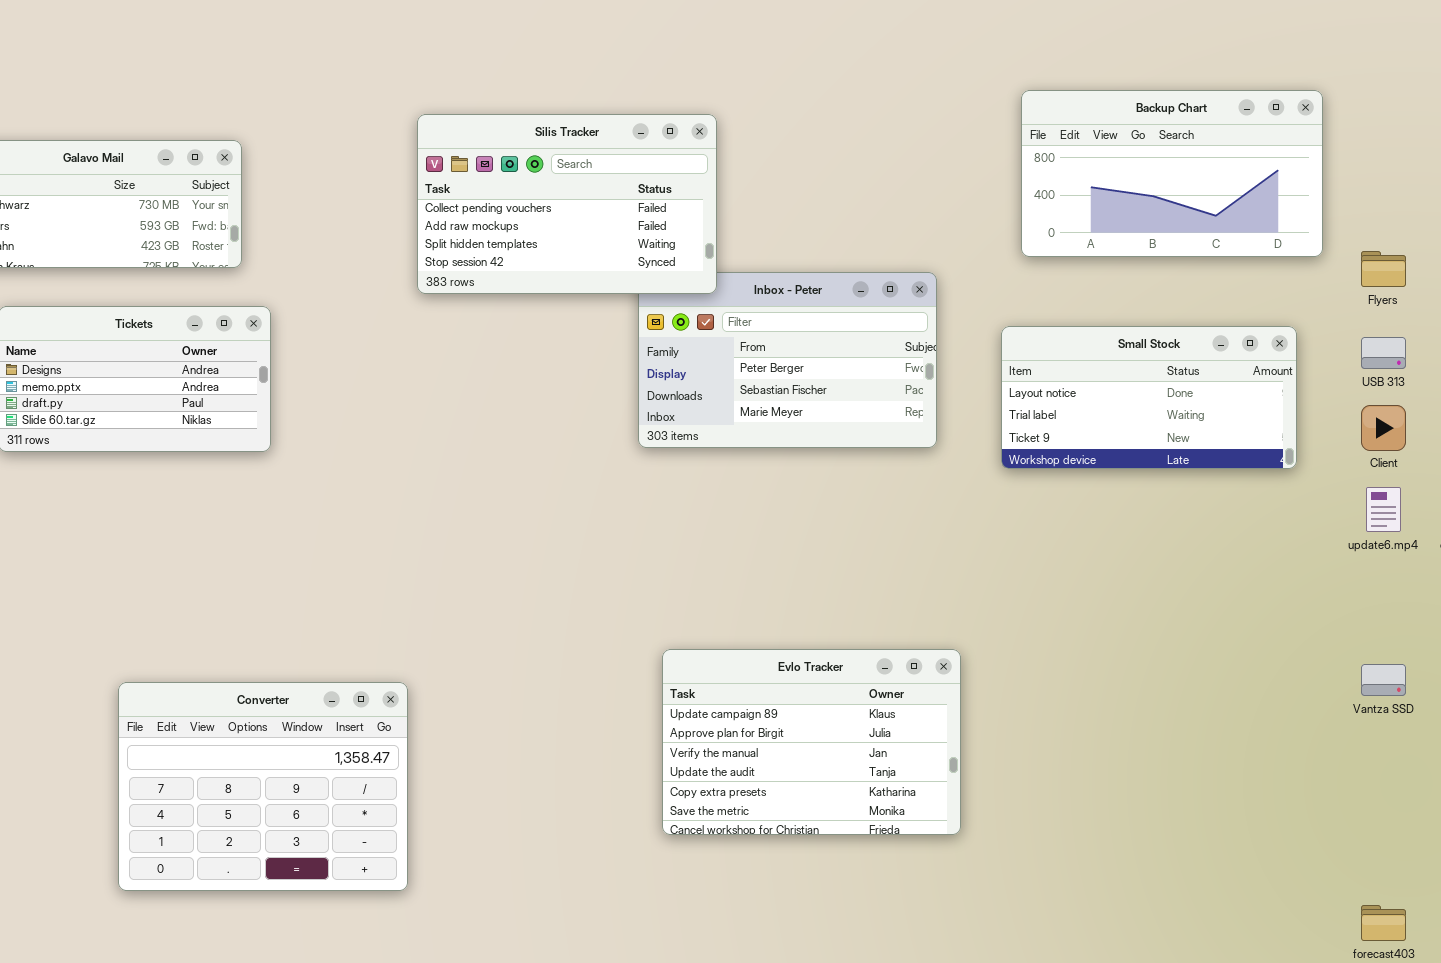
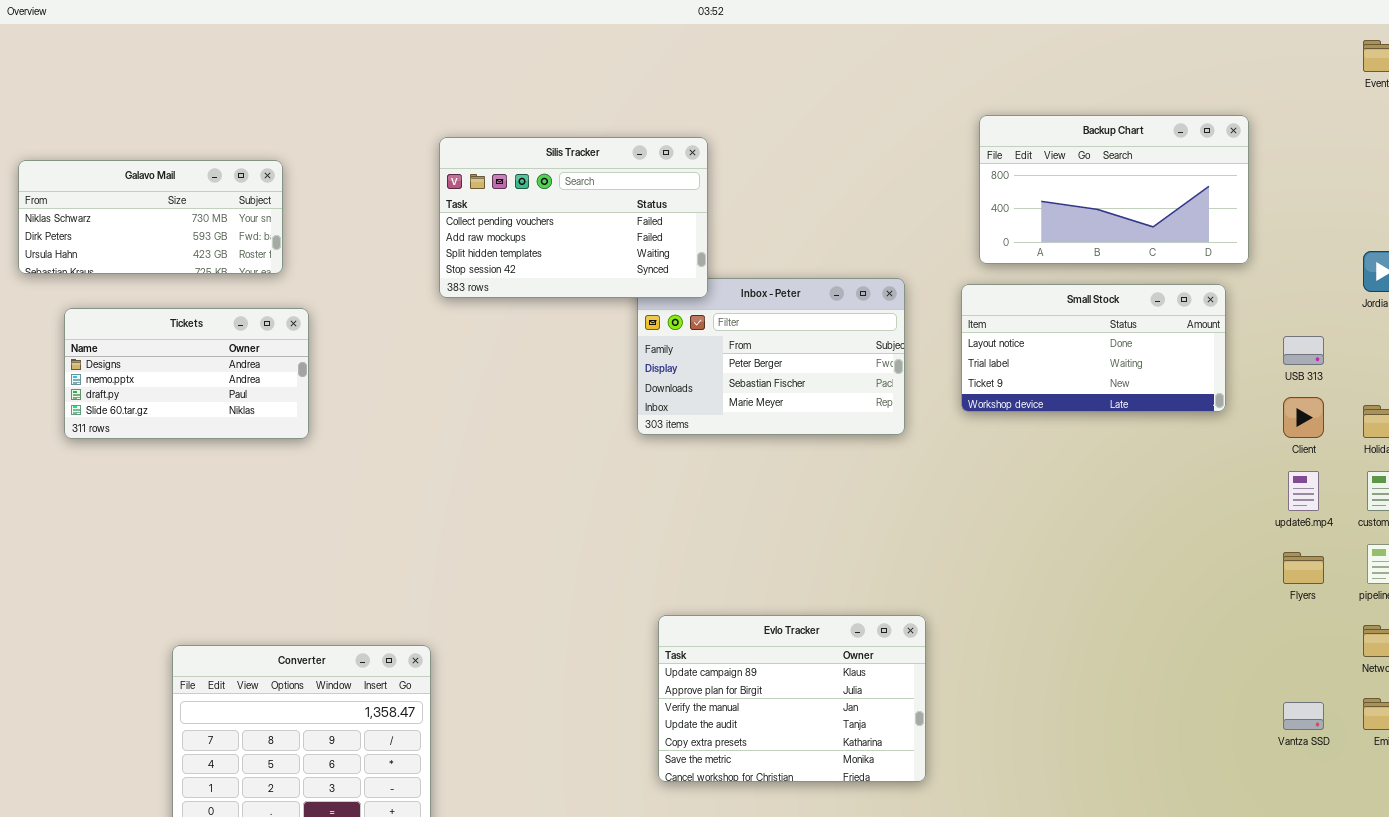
Flyers: [1361,251,1406,287] -> [1283,552,1324,584], moved
Small Stock: [1001,326,1297,469] -> [961,284,1226,412], moved
Vantza SSD: [1361,664,1406,696] -> [1283,702,1324,730], moved

